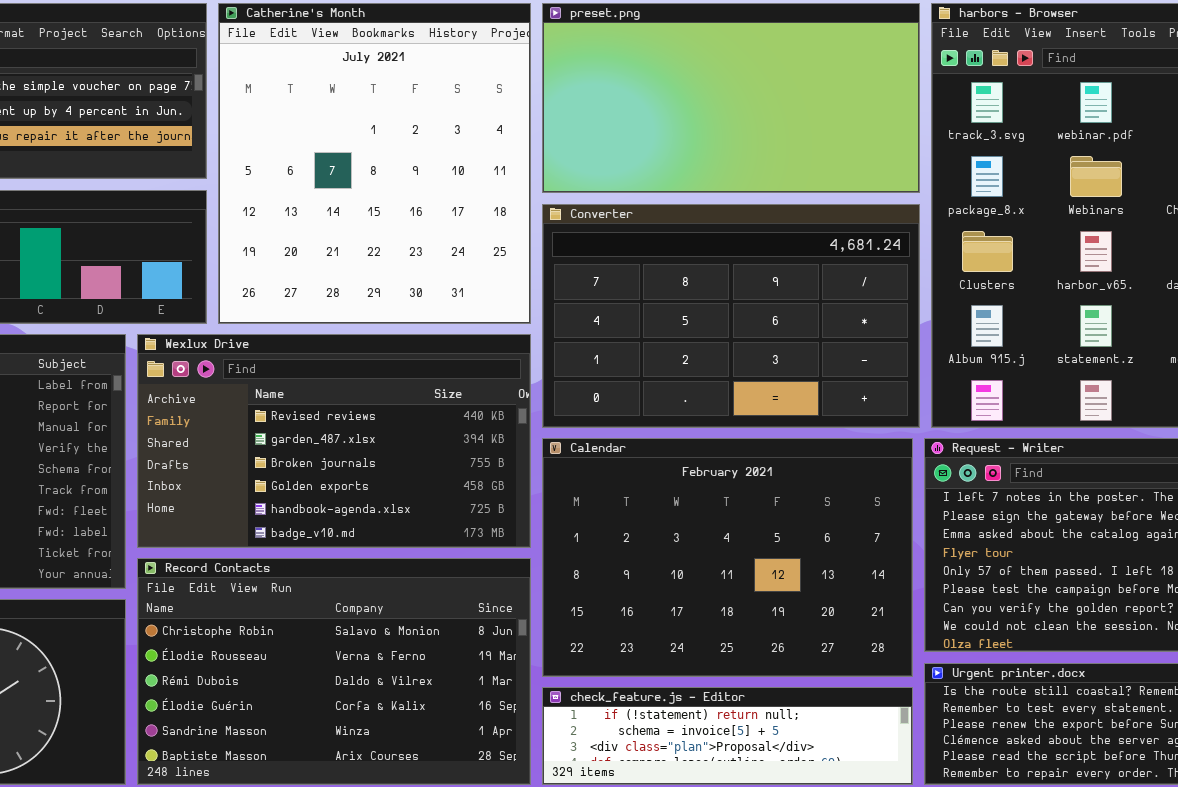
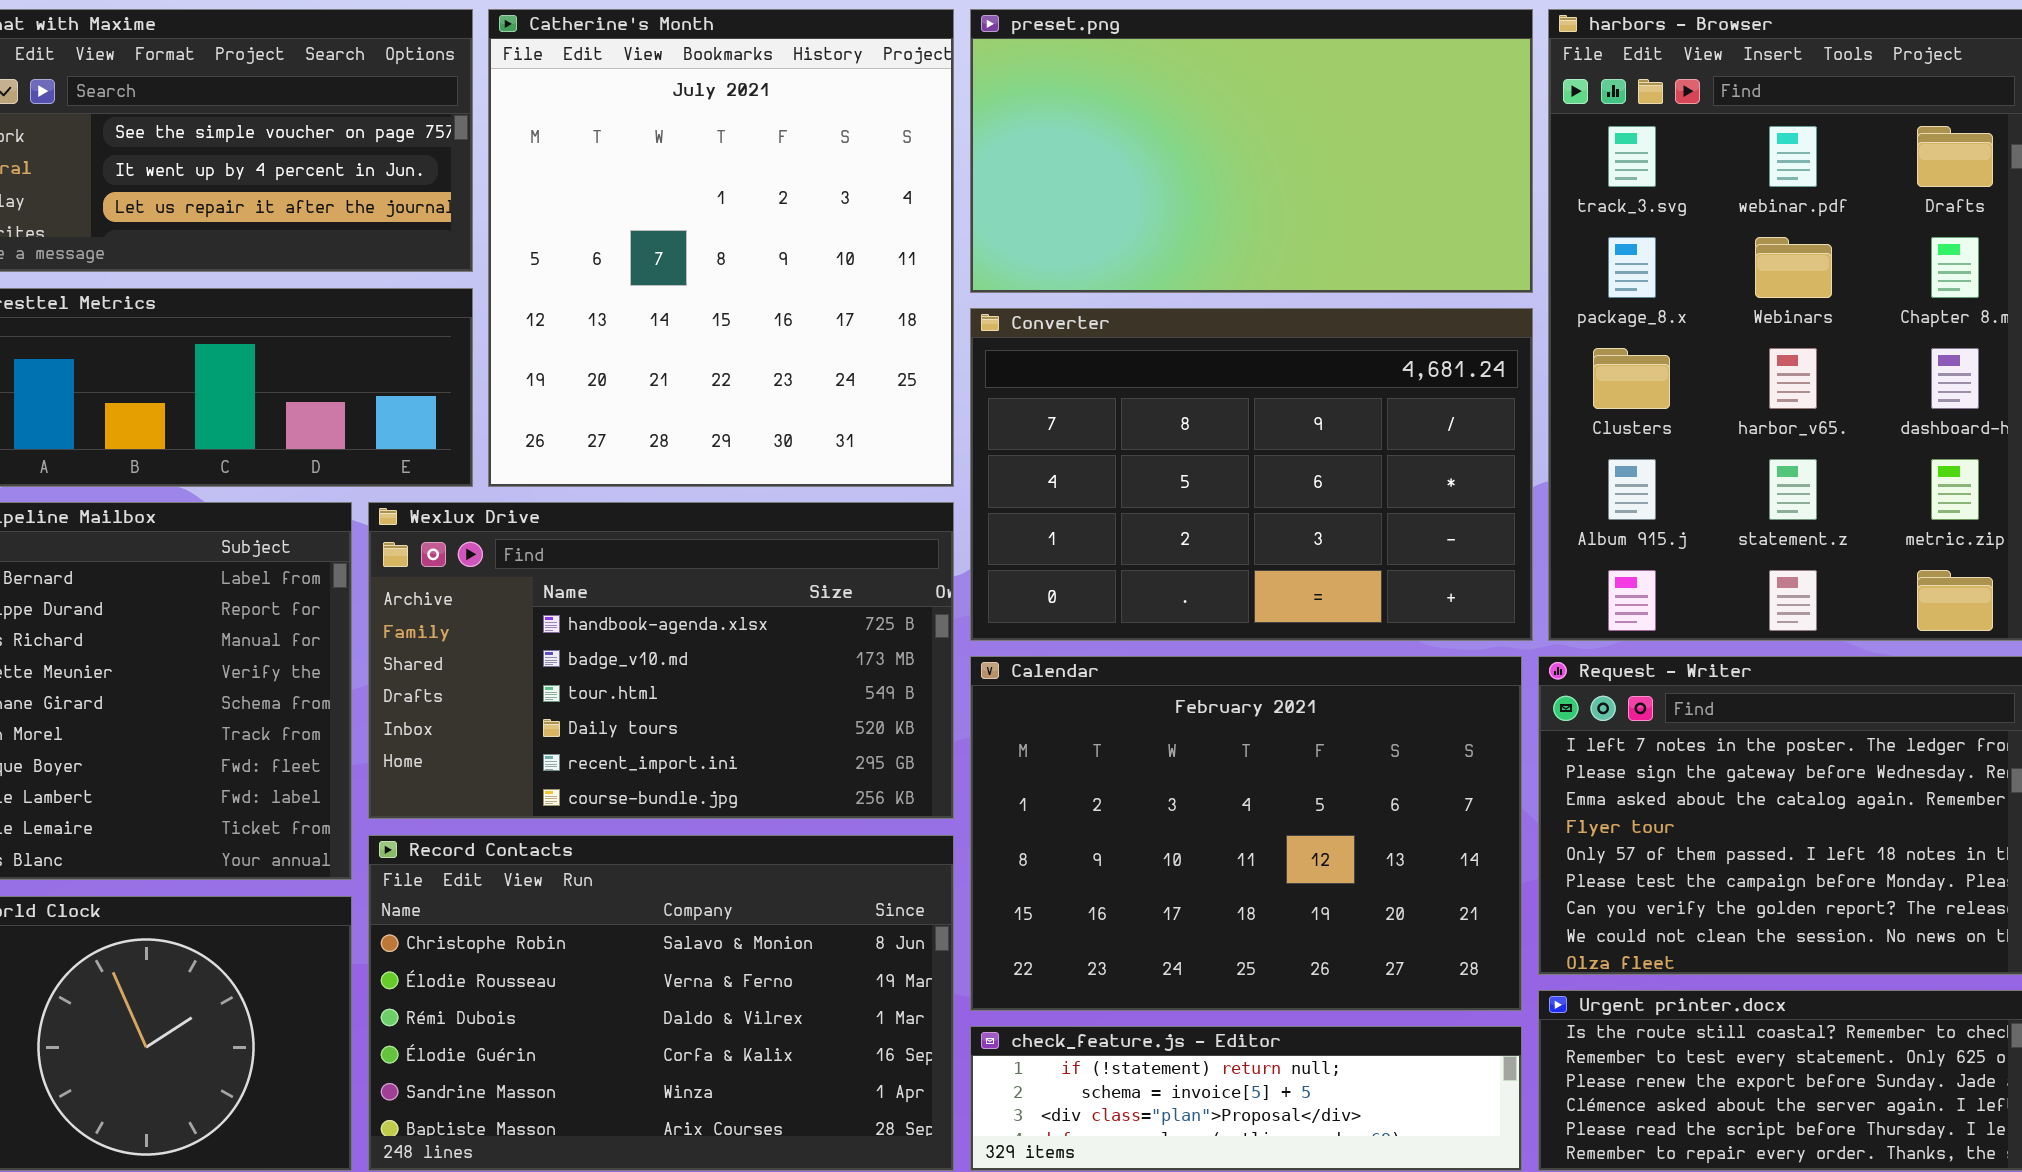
Wexlux Drive: [137,334,531,548] -> [368,502,954,819], scrolled down 4 rows

